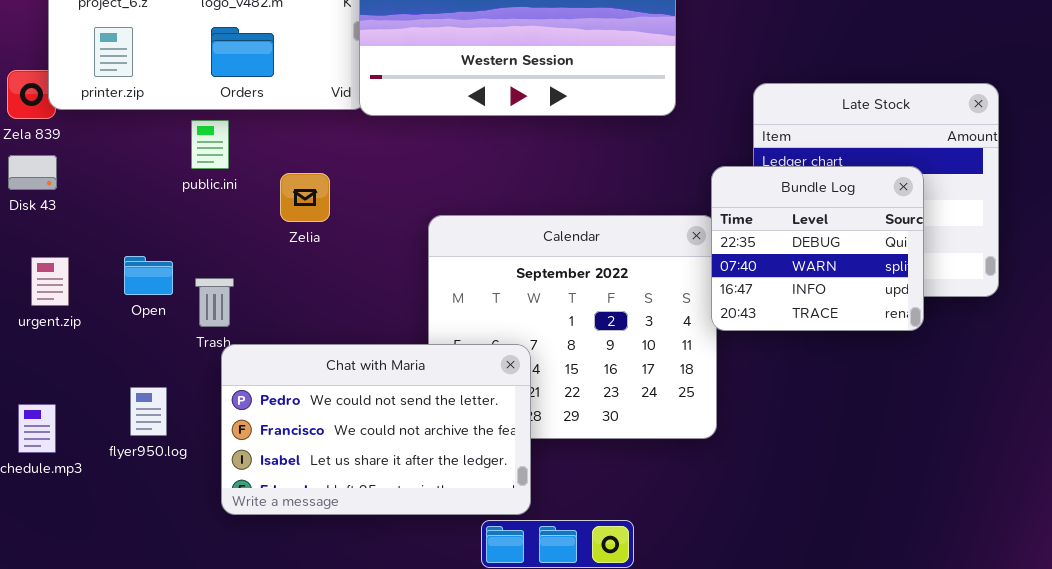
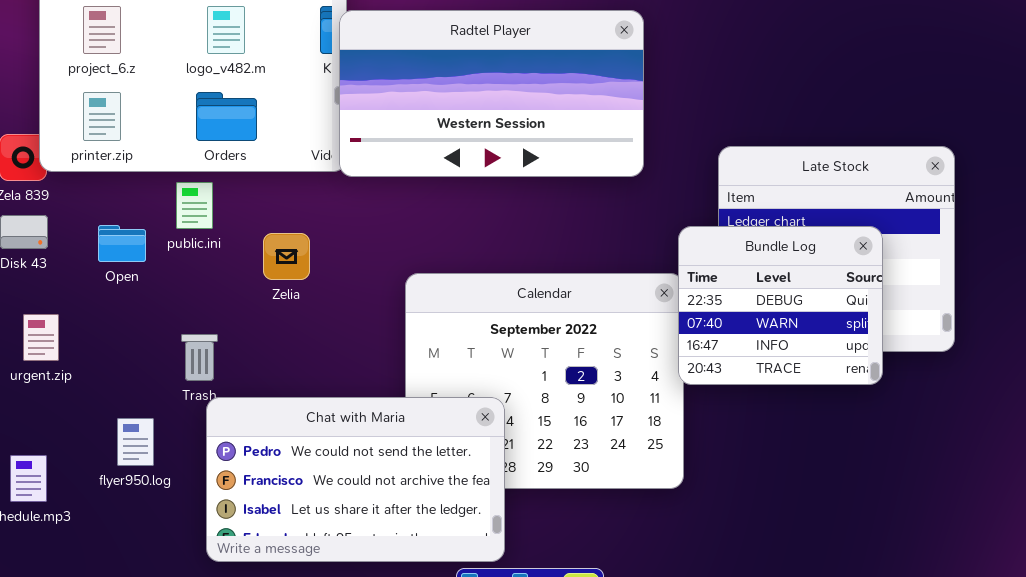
Open: [124,256,173,295] -> [98,225,146,262], moved
flyer950.log: [130,387,167,436] -> [117,418,154,466], moved

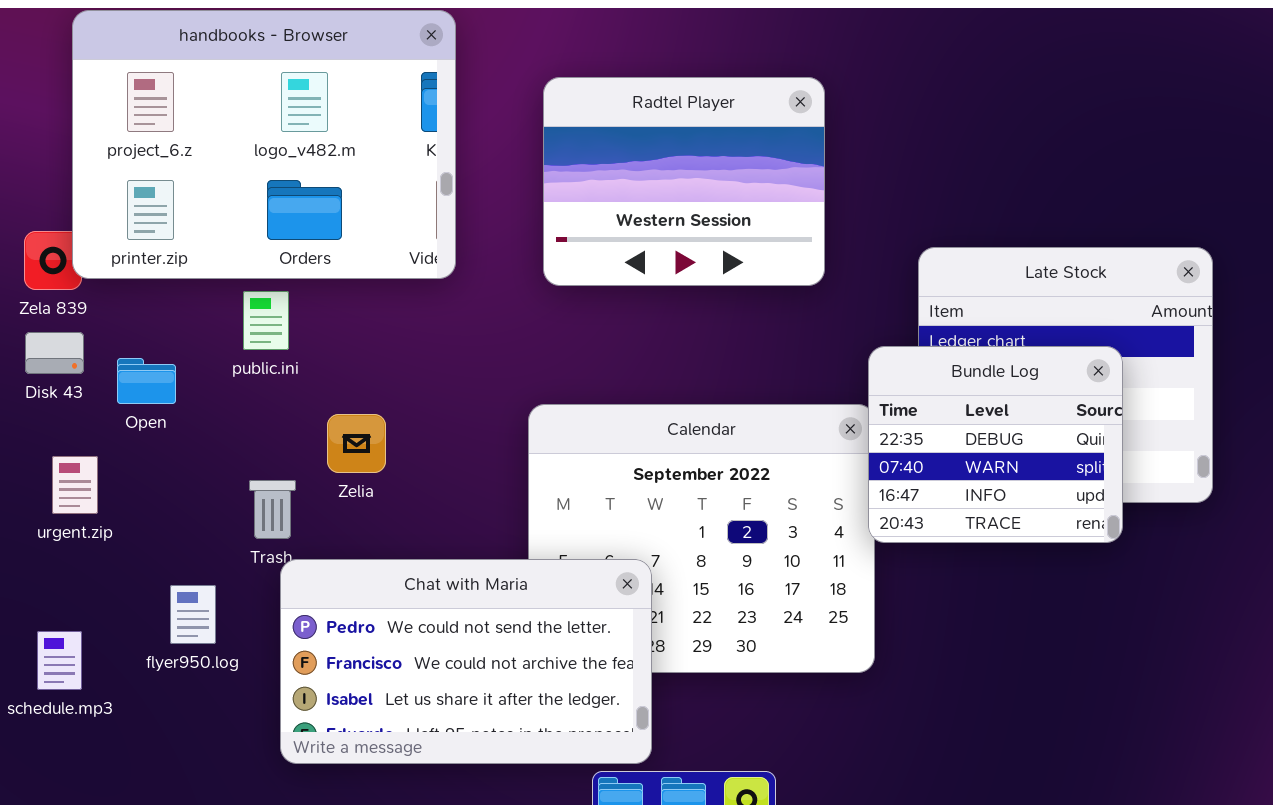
Radtel Player: [339,10,644,177] -> [543,77,825,286], resized
Open: [98,225,146,262] -> [117,358,176,404], moved
Zelia: [263,233,310,280] -> [327,414,386,473], moved

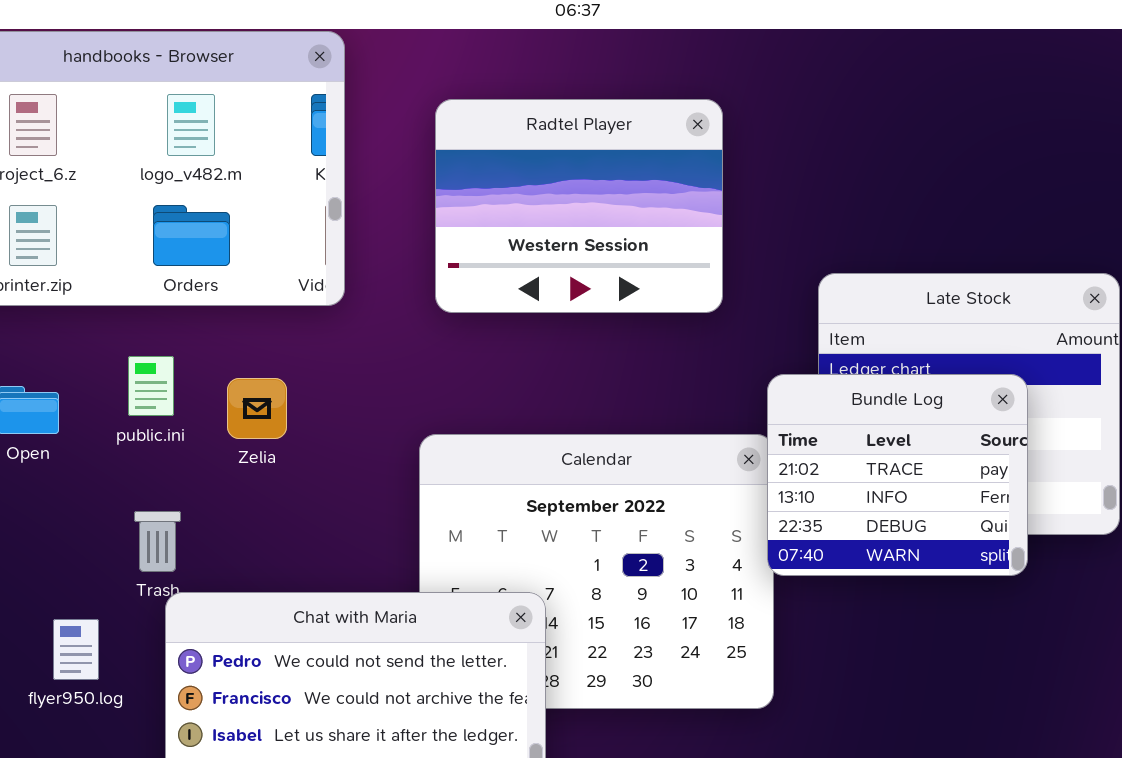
public.ini: [243,291,289,350] -> [128,356,174,416], moved
Bundle Log: [868,346,1123,543] -> [767,374,1028,576], scrolled up 2 rows
Zelia: [327,414,386,473] -> [227,378,287,439], moved

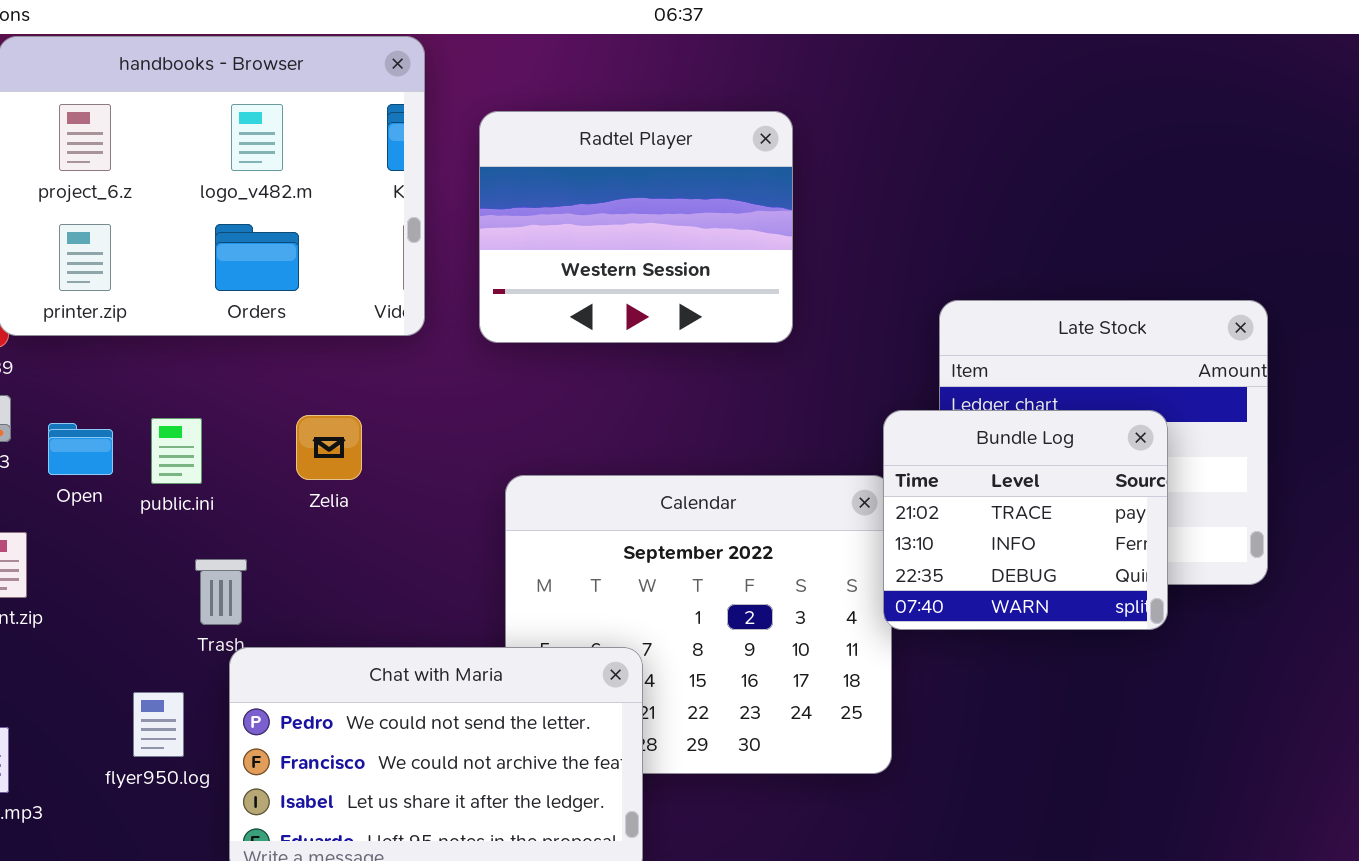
Radtel Player: [435,99,723,313] -> [479,111,793,343], moved
public.ini: [128,356,174,416] -> [151,418,202,484], moved
flyer950.log: [53,619,99,680] -> [133,692,184,757], moved

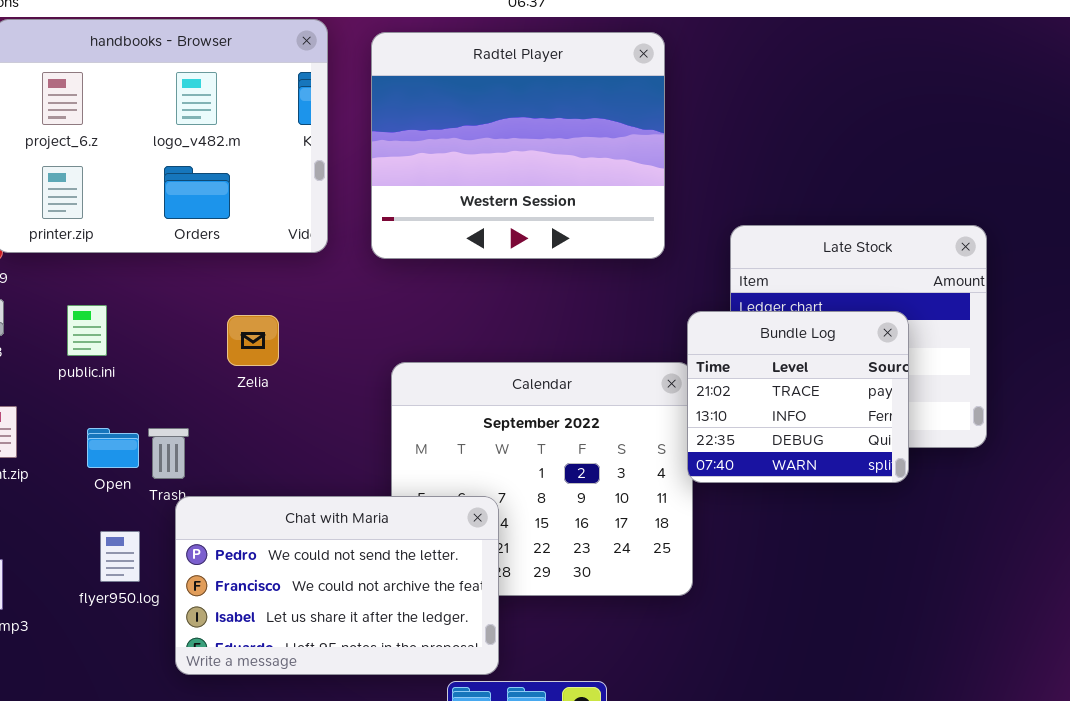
Radtel Player: [479,111,793,343] -> [371,32,665,259], resized
public.ini: [151,418,202,484] -> [67,305,107,356], moved
Open: [48,423,113,475] -> [87,428,139,468], moved

